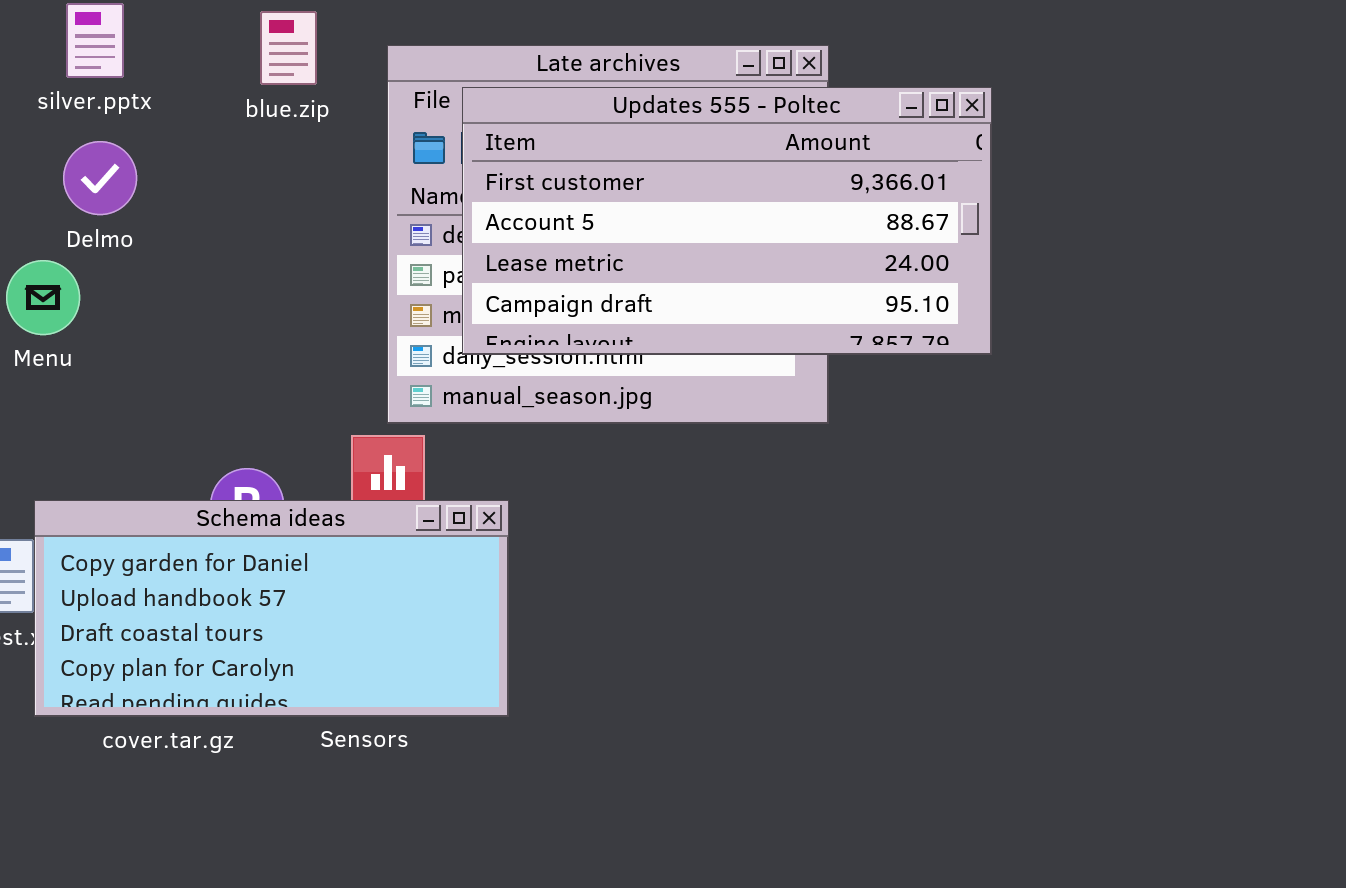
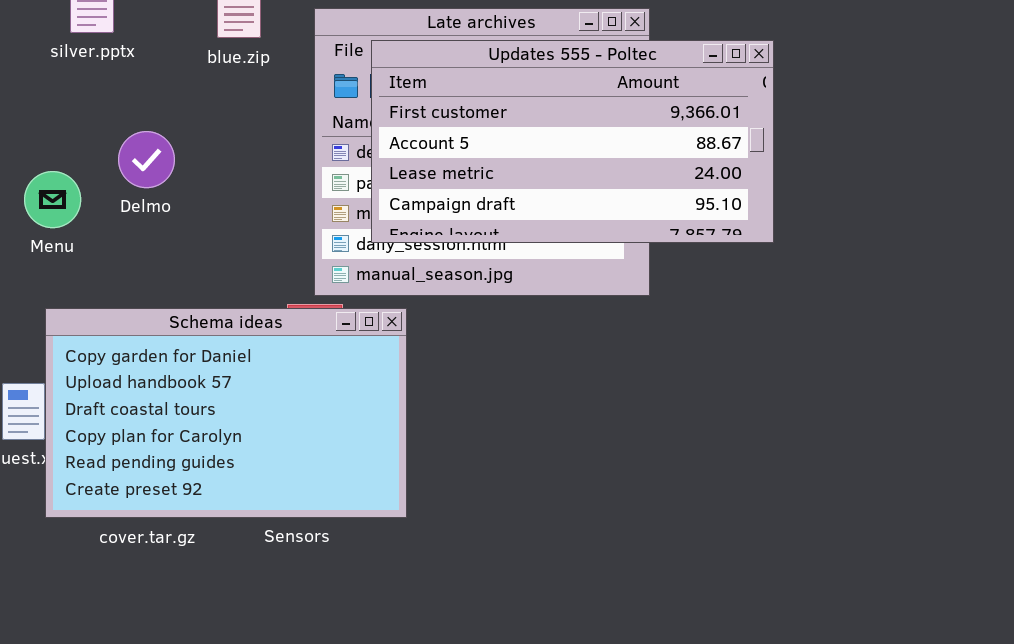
Delmo: [63,141,137,215] -> [118,131,175,188], moved
Schema ideas: [34,500,509,717] -> [45,308,407,518], resized

